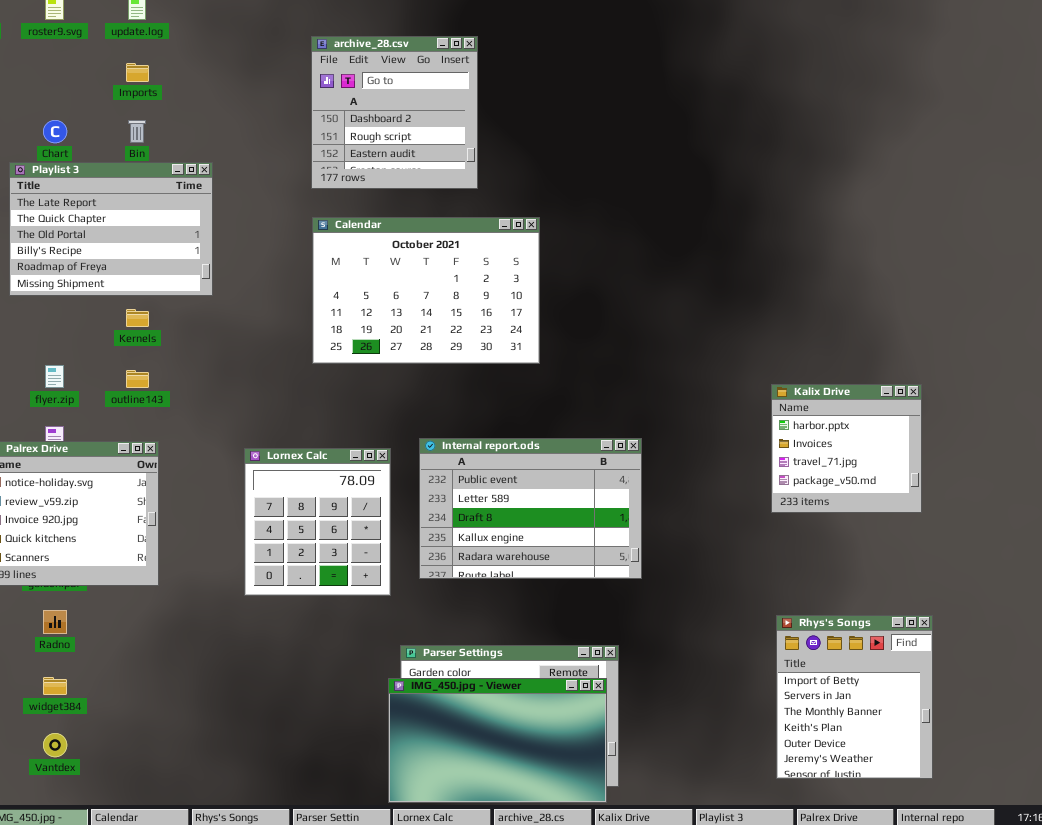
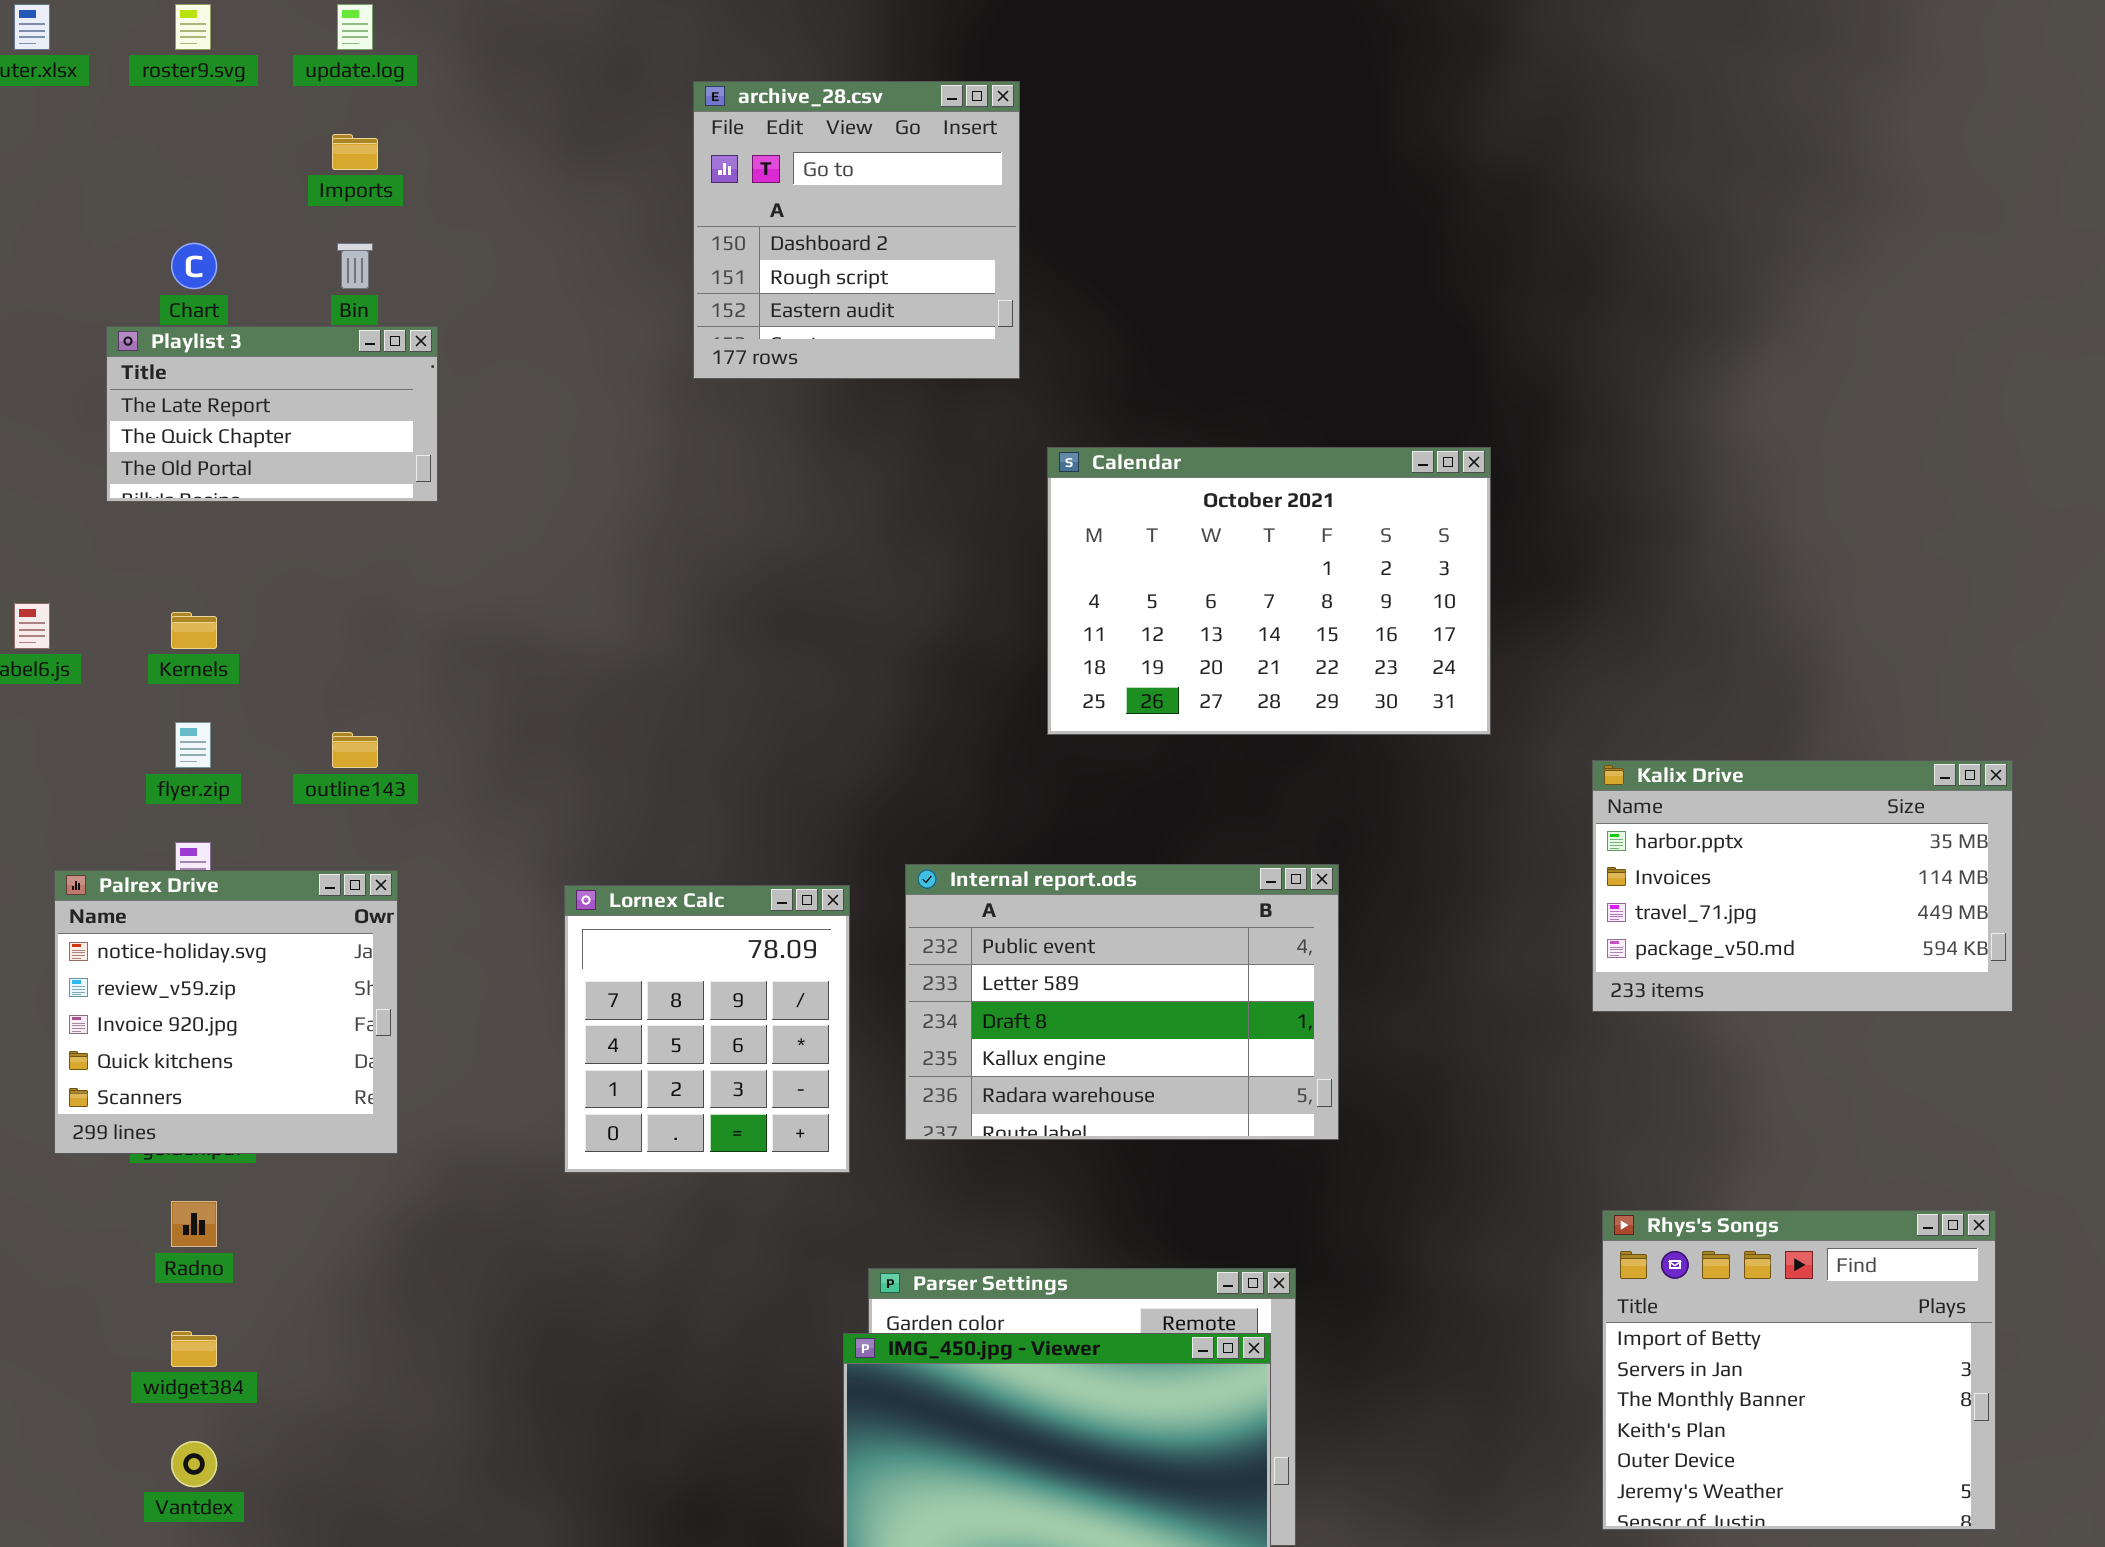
Playlist 3: [9,162,213,296] -> [106,326,438,502], resized
Calendar: [312,217,540,364] -> [1047,447,1491,735], moved
Kernels: [126,309,149,327] -> [171,612,217,649], moved
Kalix Drive: [771,384,922,513] -> [1592,760,2013,1012], resized
Rhys's Songs: [776,615,933,779] -> [1602,1210,1996,1530], resized

